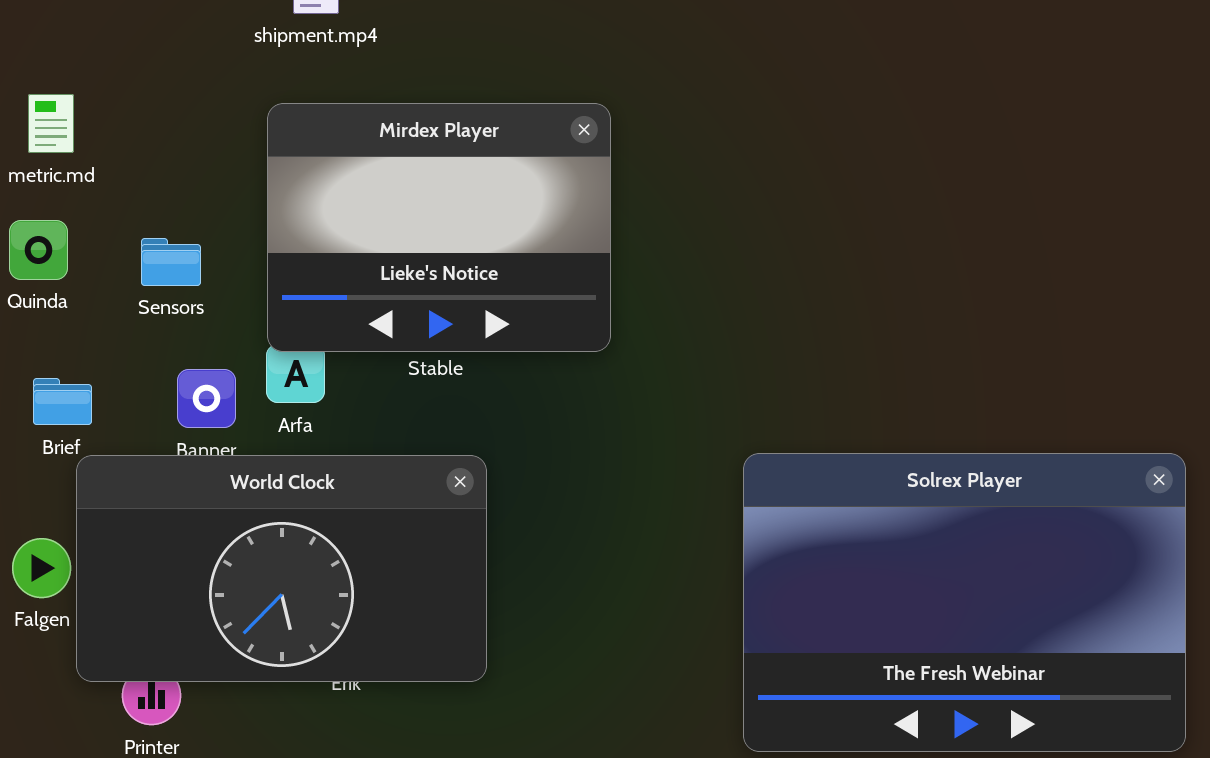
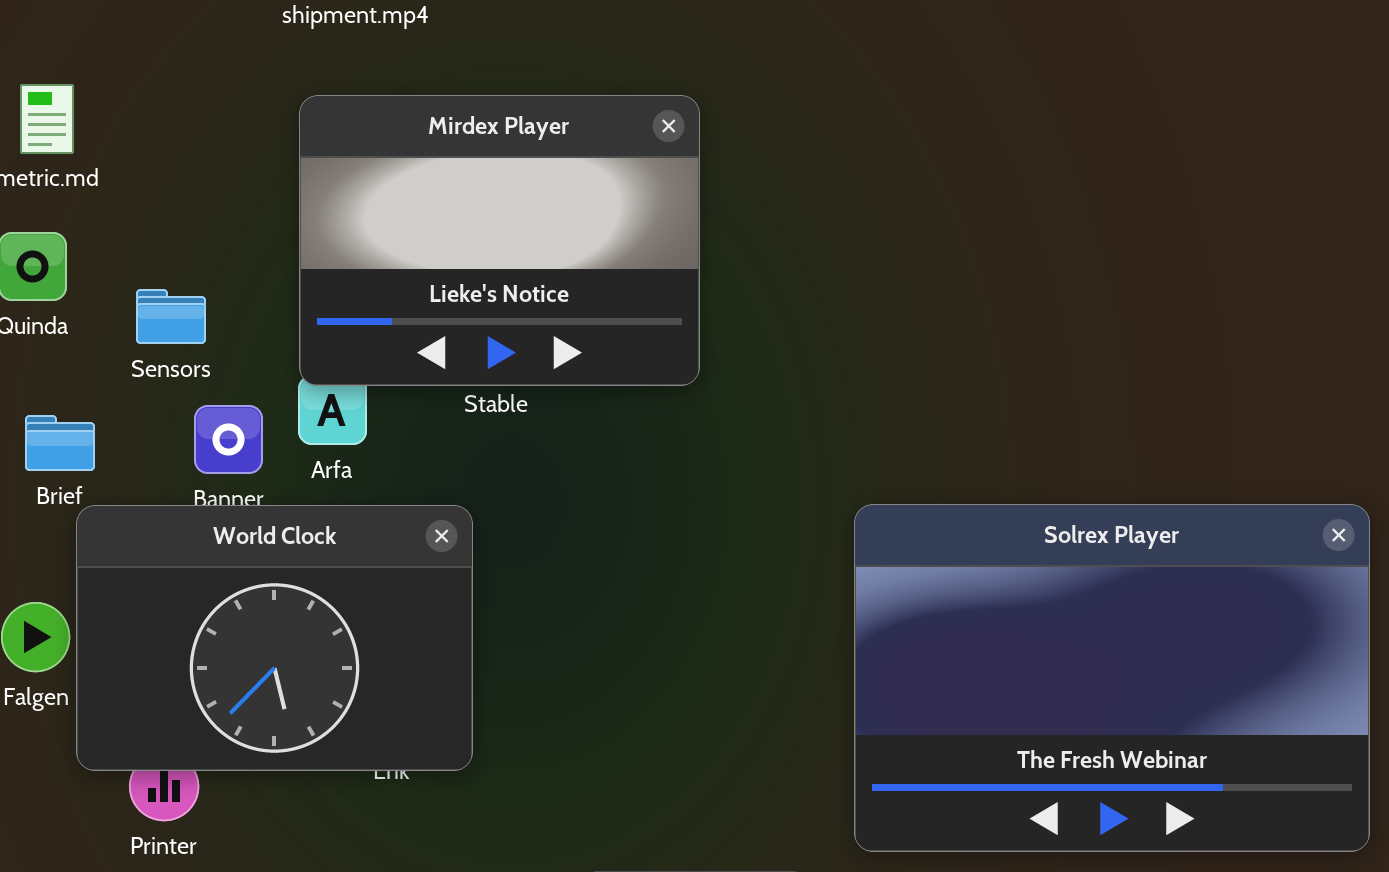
Sensors: [141,238,201,286] -> [136,289,206,344], moved
World Clock: [76,455,487,682] -> [76,505,473,771], resized

